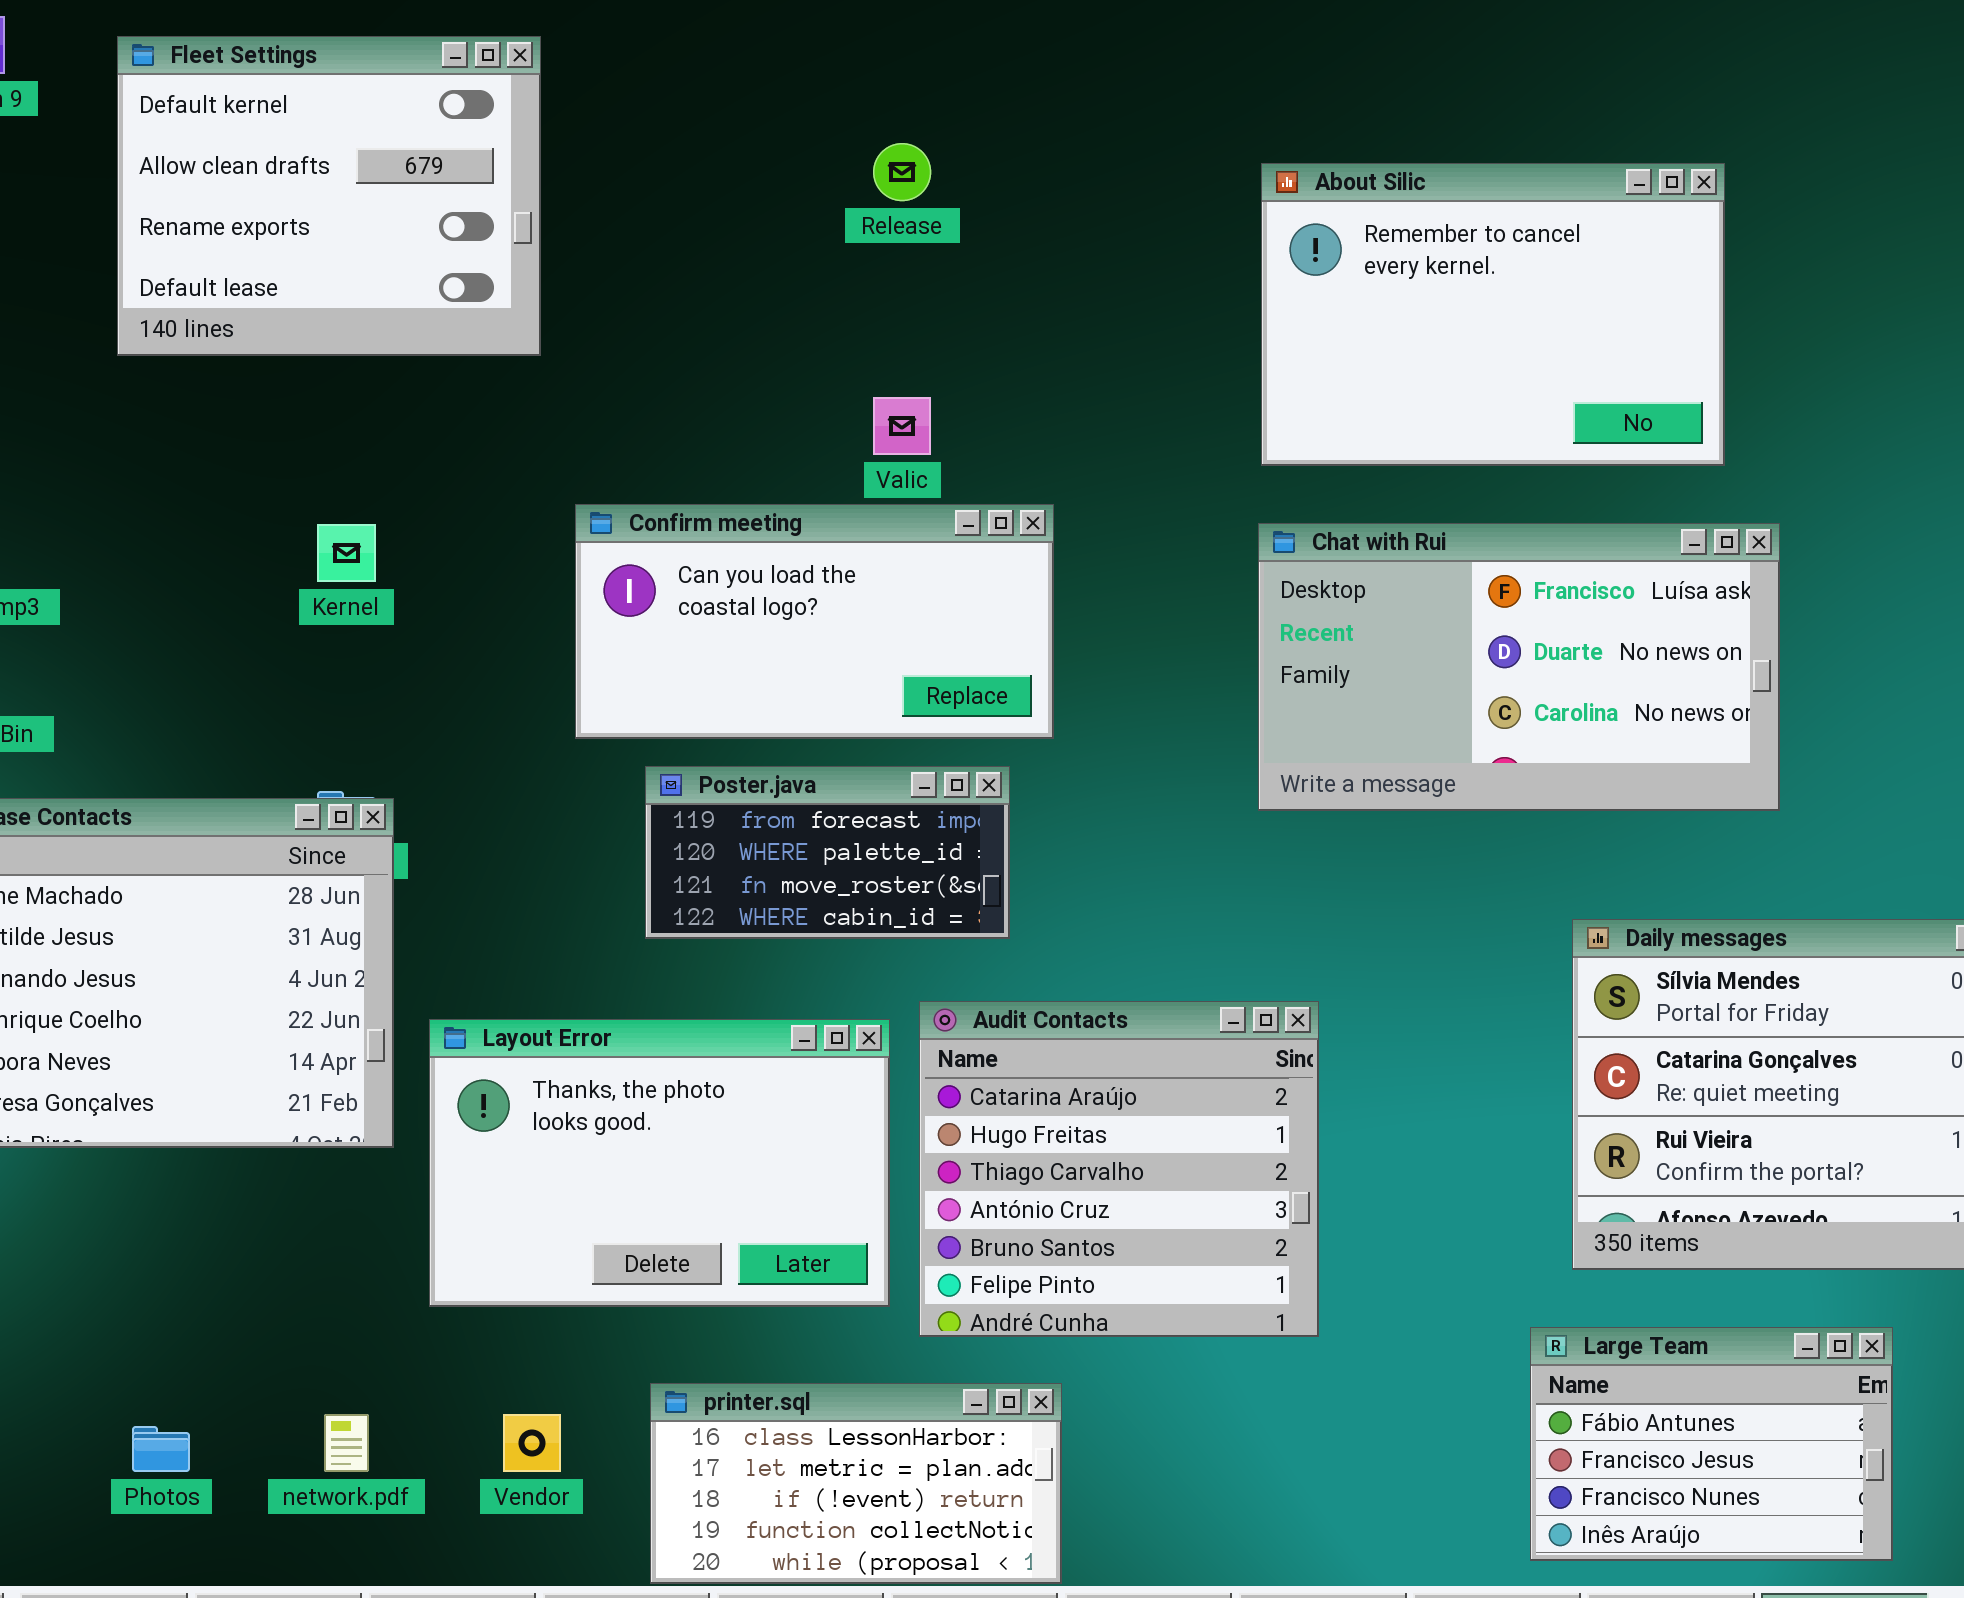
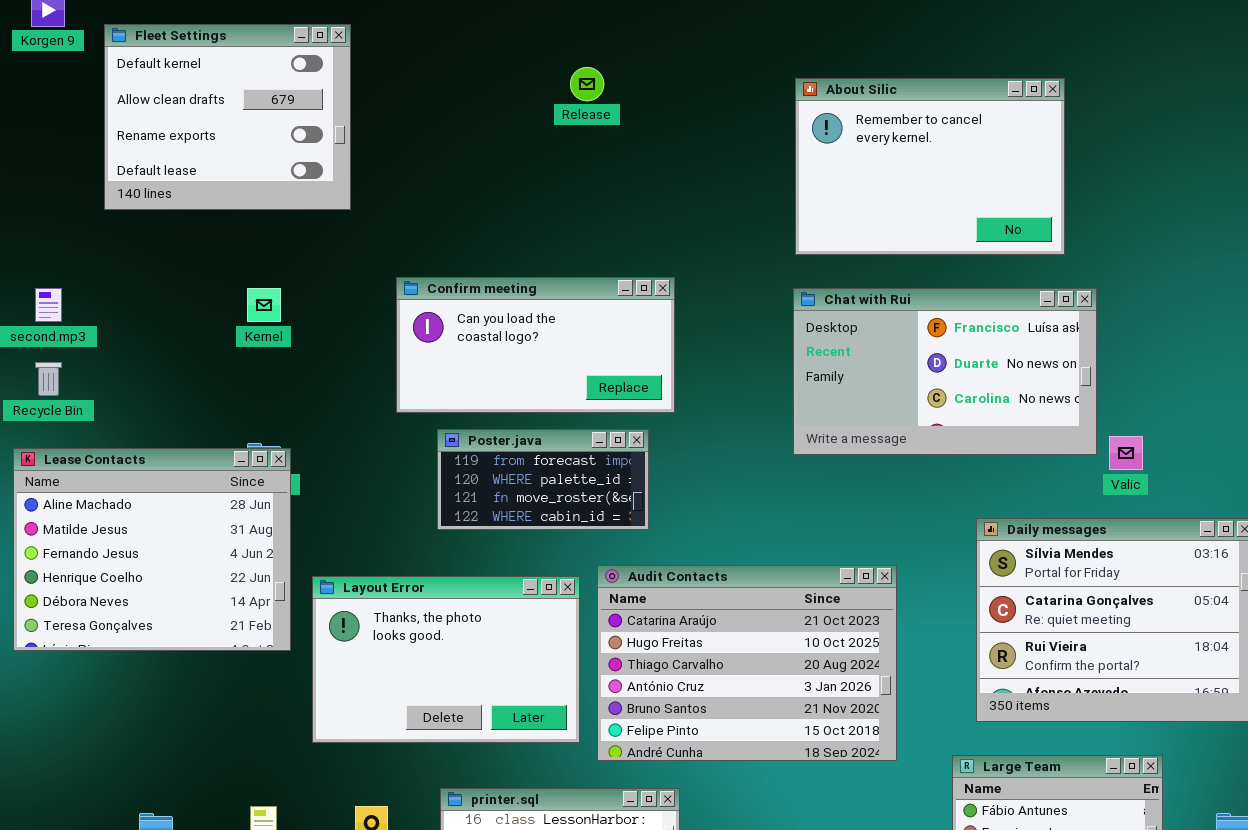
Fleet Settings: [117,36,541,356] -> [104,24,351,210], moved
Valic: [873,397,931,455] -> [1109,436,1143,470], moved
Audit Contacts: [919,1001,1319,1337] -> [597,565,897,761], resized

